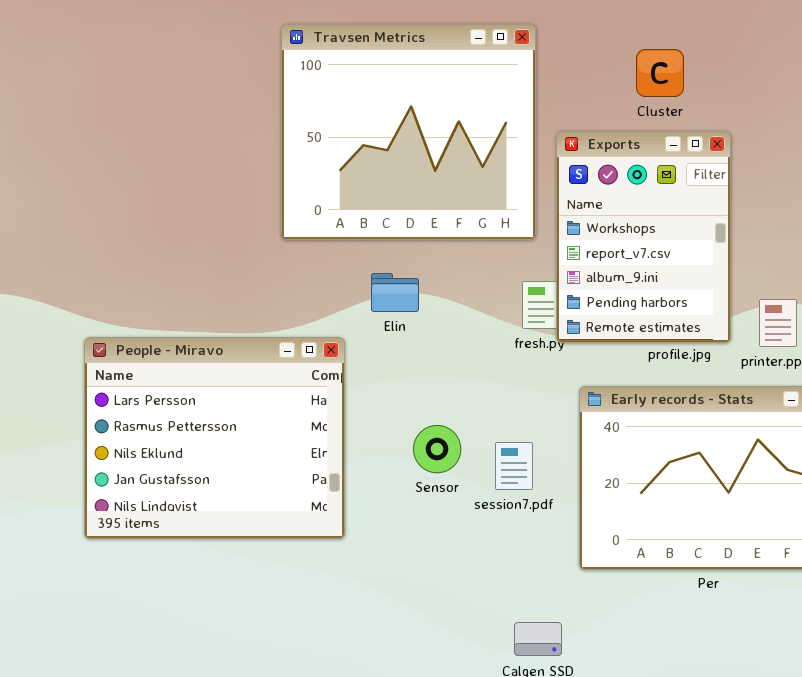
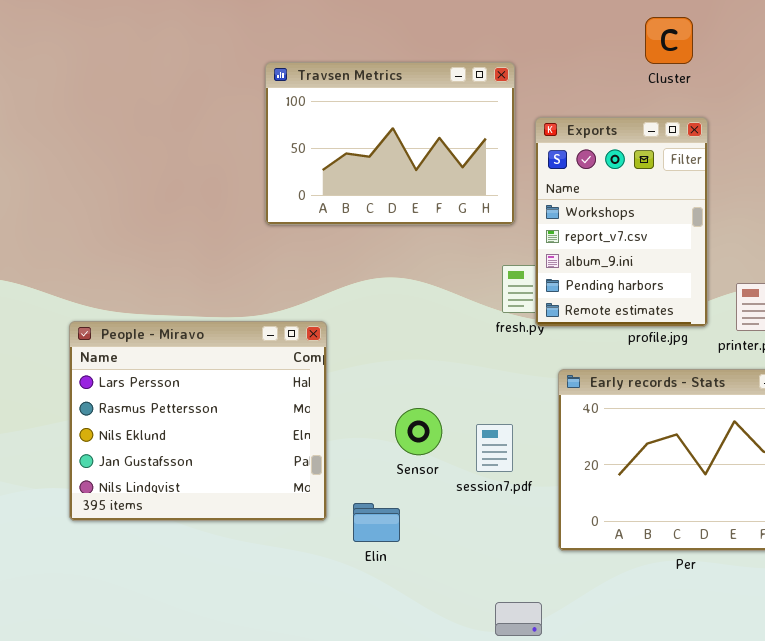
Travsen Metrics: [281,24,536,240] -> [265,62,515,225], resized
Cluster: [636,49,684,97] -> [645,17,693,64], moved
Elin: [371,273,419,312] -> [353,503,400,542], moved

